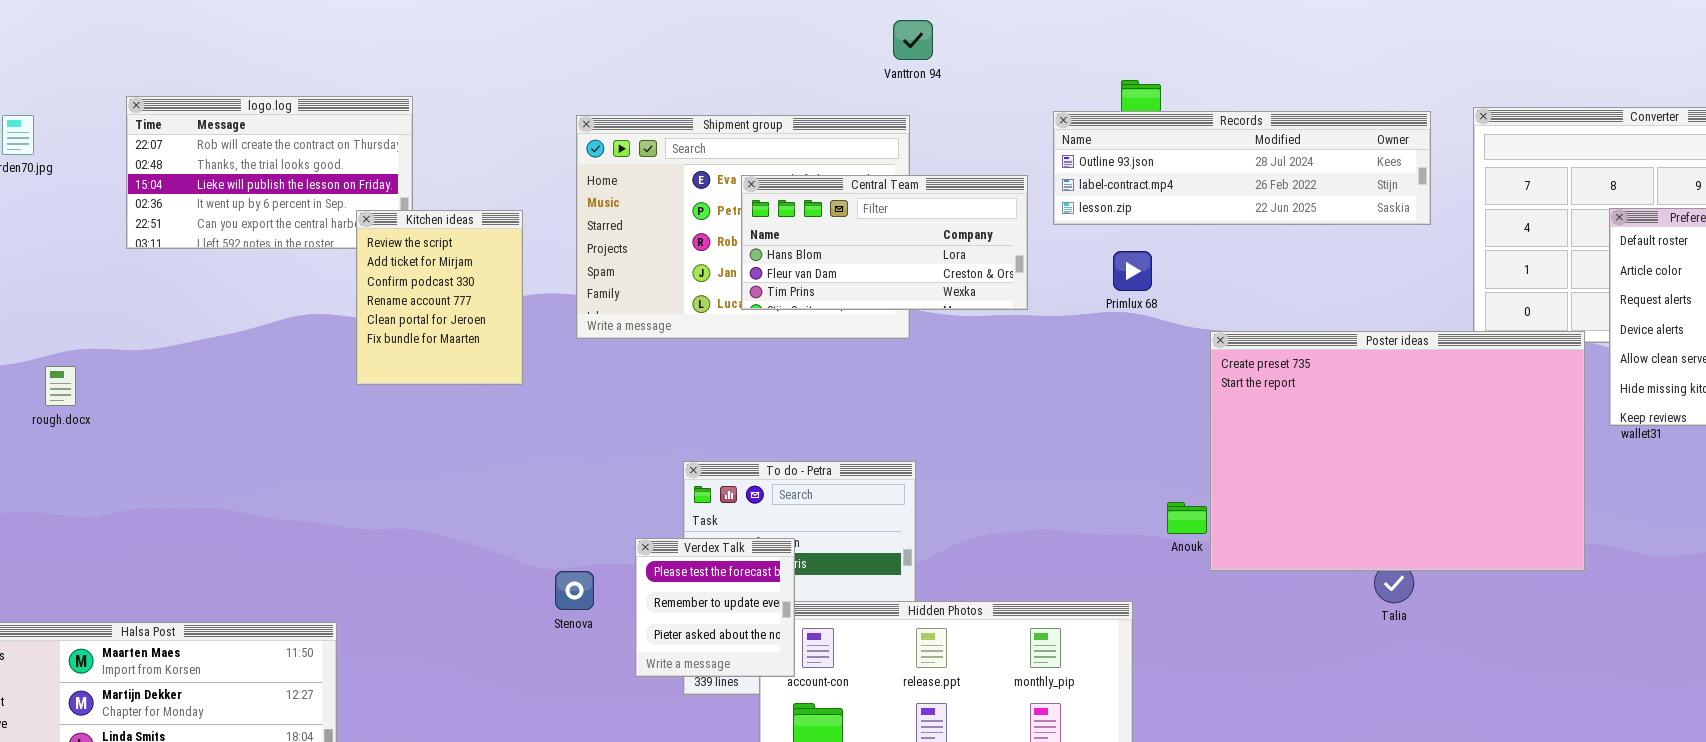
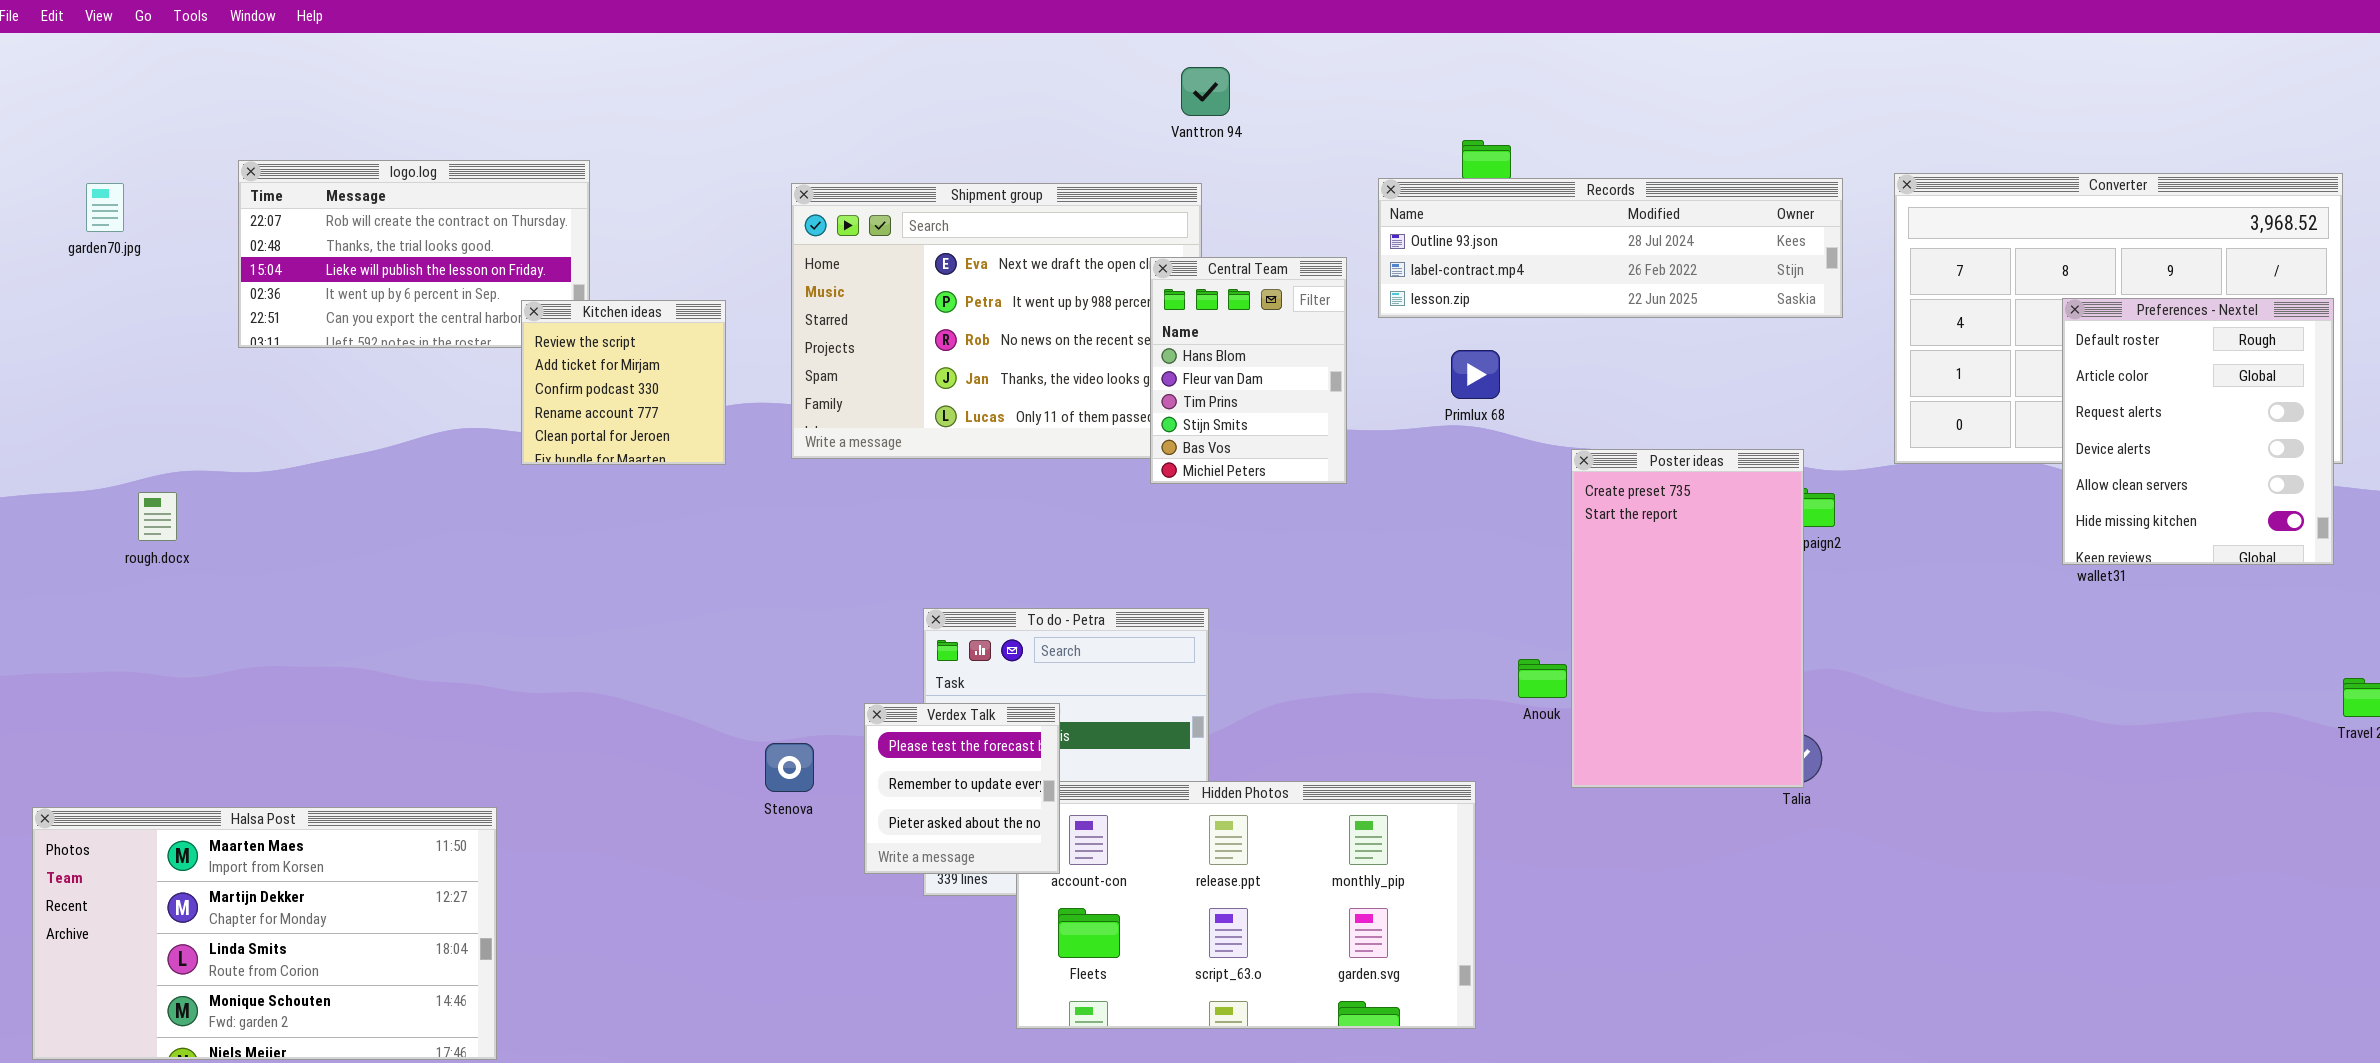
Central Team: [741,175,1028,310] -> [1150,257,1347,484], resized
Kitchen ideas: [356,210,523,385] -> [521,300,726,465], resized
Poster ideas: [1210,331,1585,571] -> [1571,449,1804,788], resized

